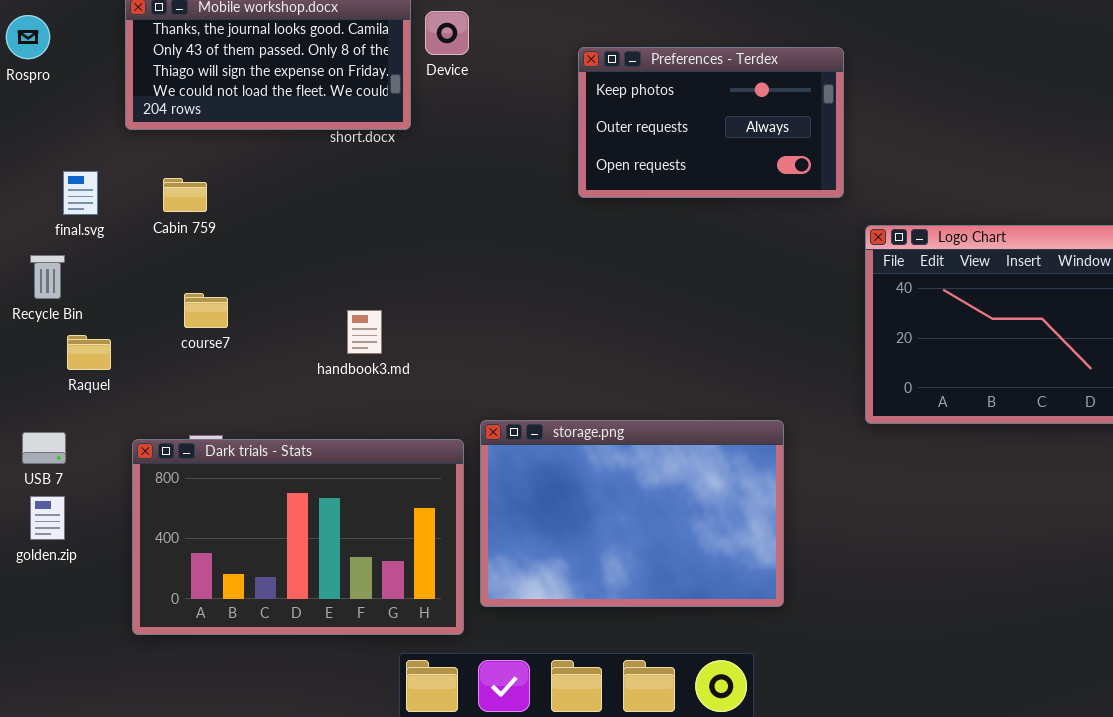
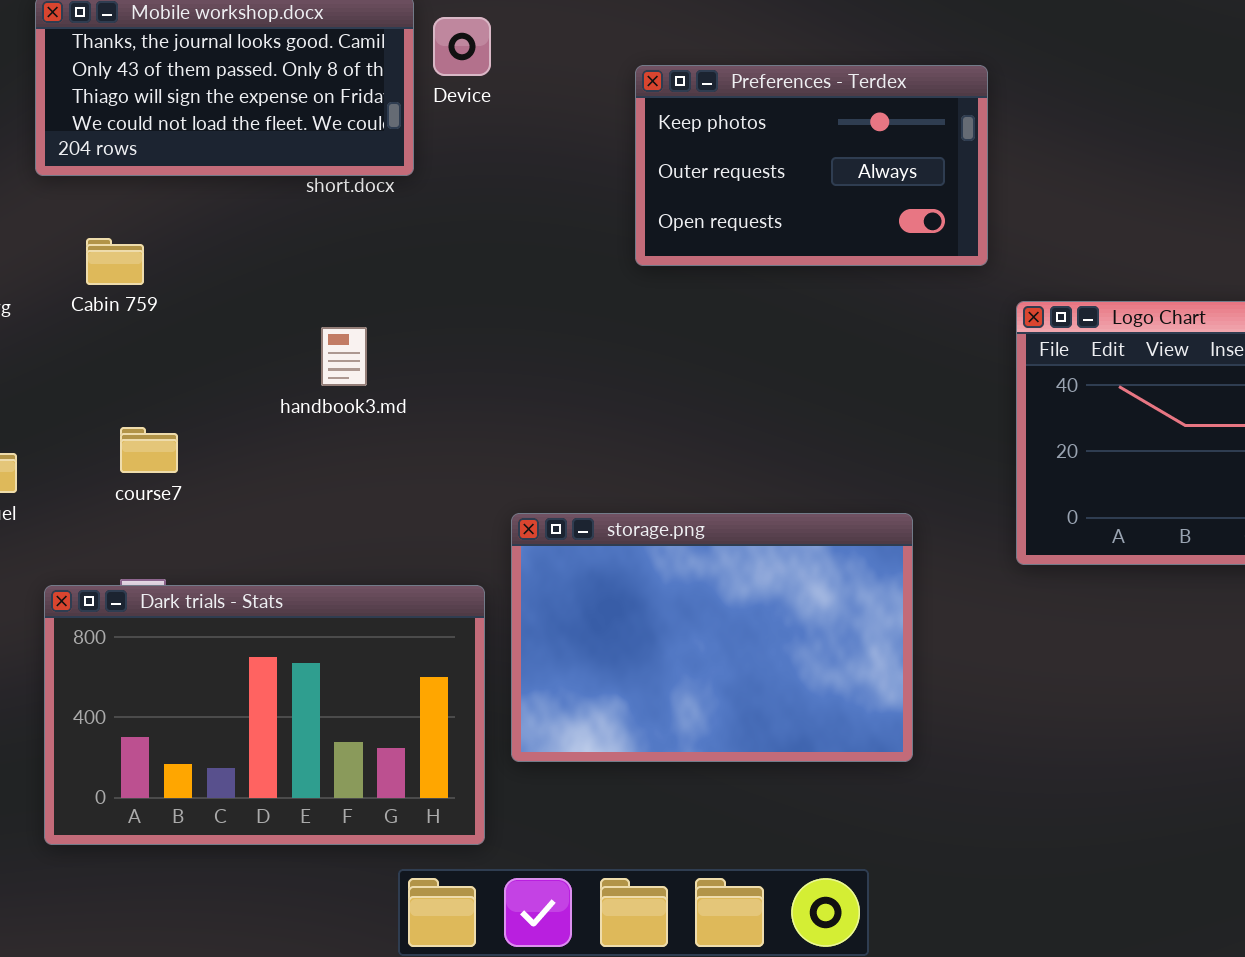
course7: [184,293,228,328] -> [120,427,178,473], moved
handbook3.md: [347,310,382,354] -> [321,327,367,386], moved
storage.png: [480,420,784,607] -> [511,513,913,762], moved

